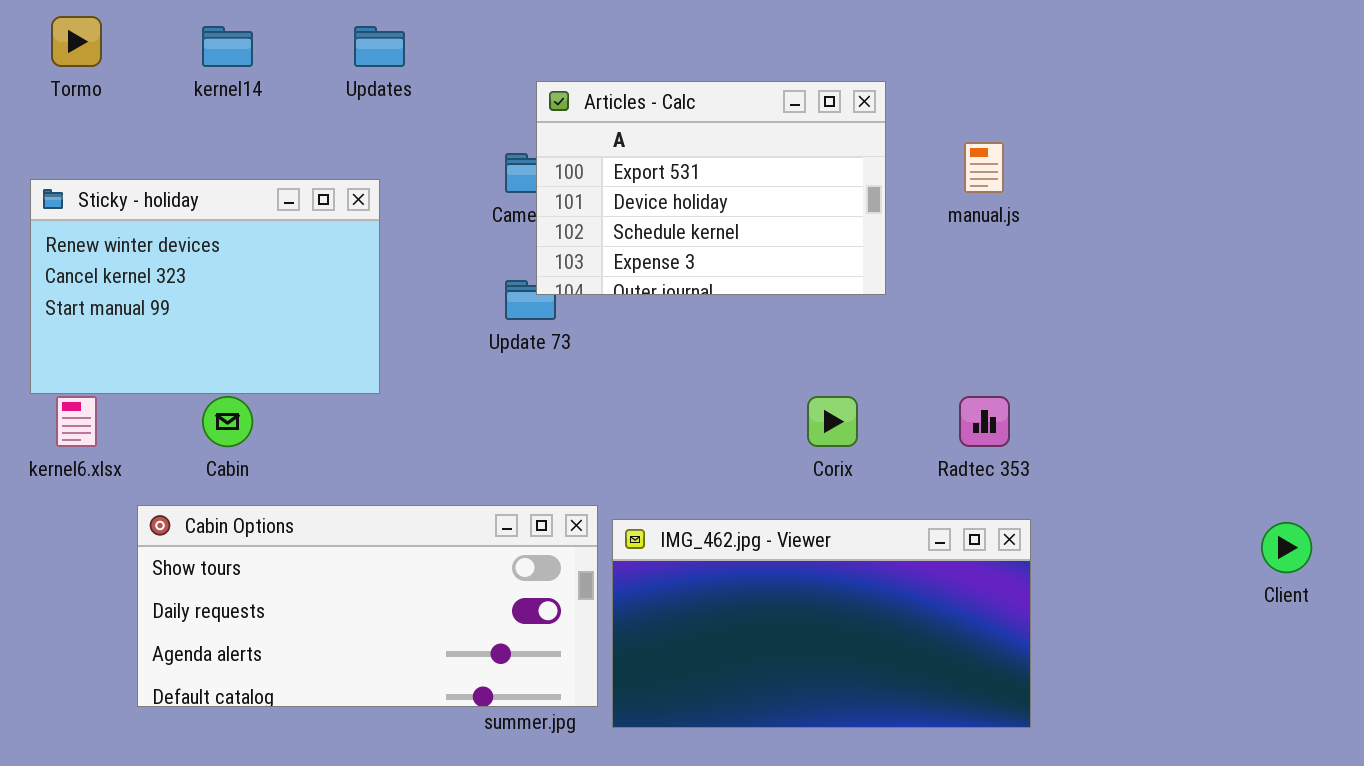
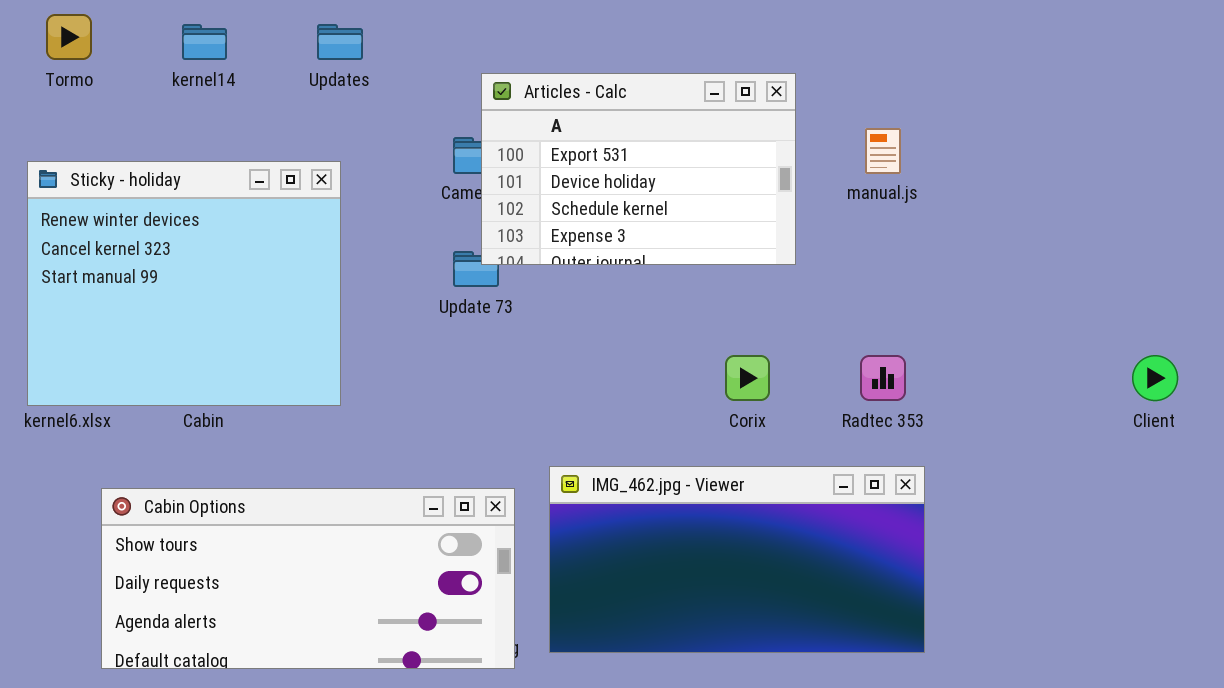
Sticky - holiday: [30,179,380,394] -> [27,161,341,406], resized
Cabin Options: [137,505,598,707] -> [101,488,515,669], moved
Client: [1261,522,1312,573] -> [1132,355,1178,401], moved

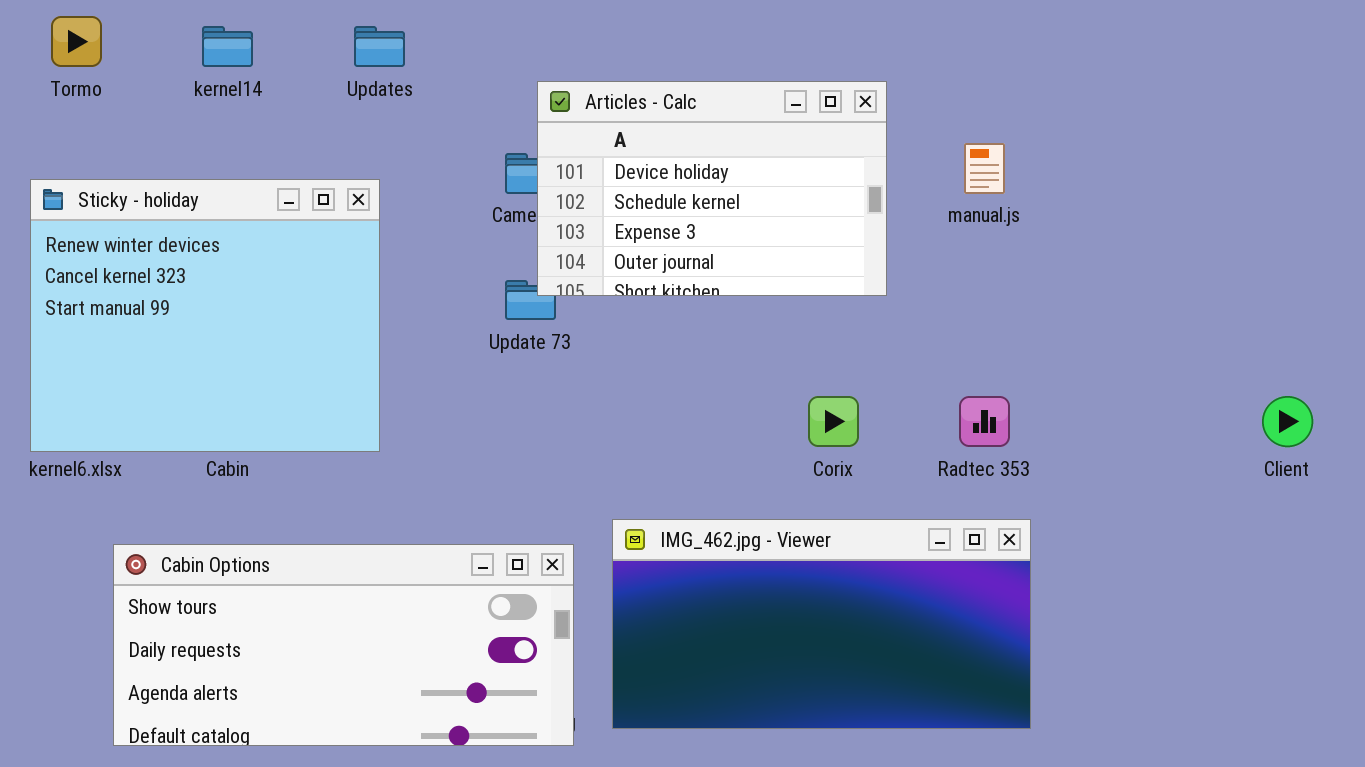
Articles - Calc: [481,73,796,265] -> [537,81,887,296], scrolled down 1 row

